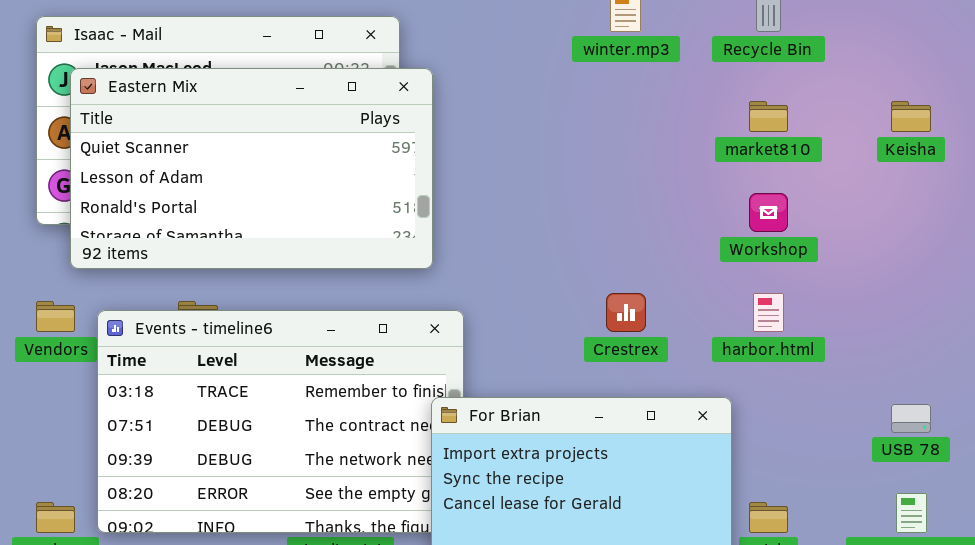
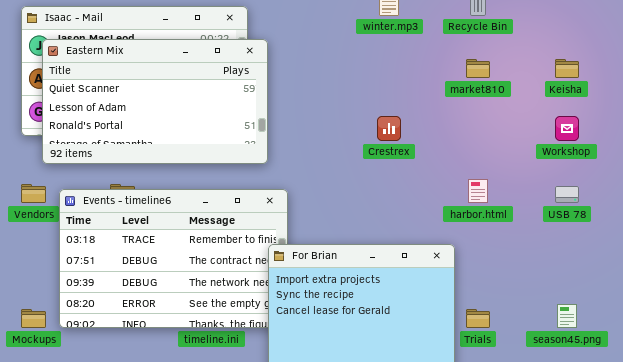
Workshop: [749,193,788,232] -> [555,116,579,141], moved
Crestrex: [606,293,646,332] -> [377,116,401,141], moved
USB 78: [891,404,931,433] -> [555,186,579,203], moved

